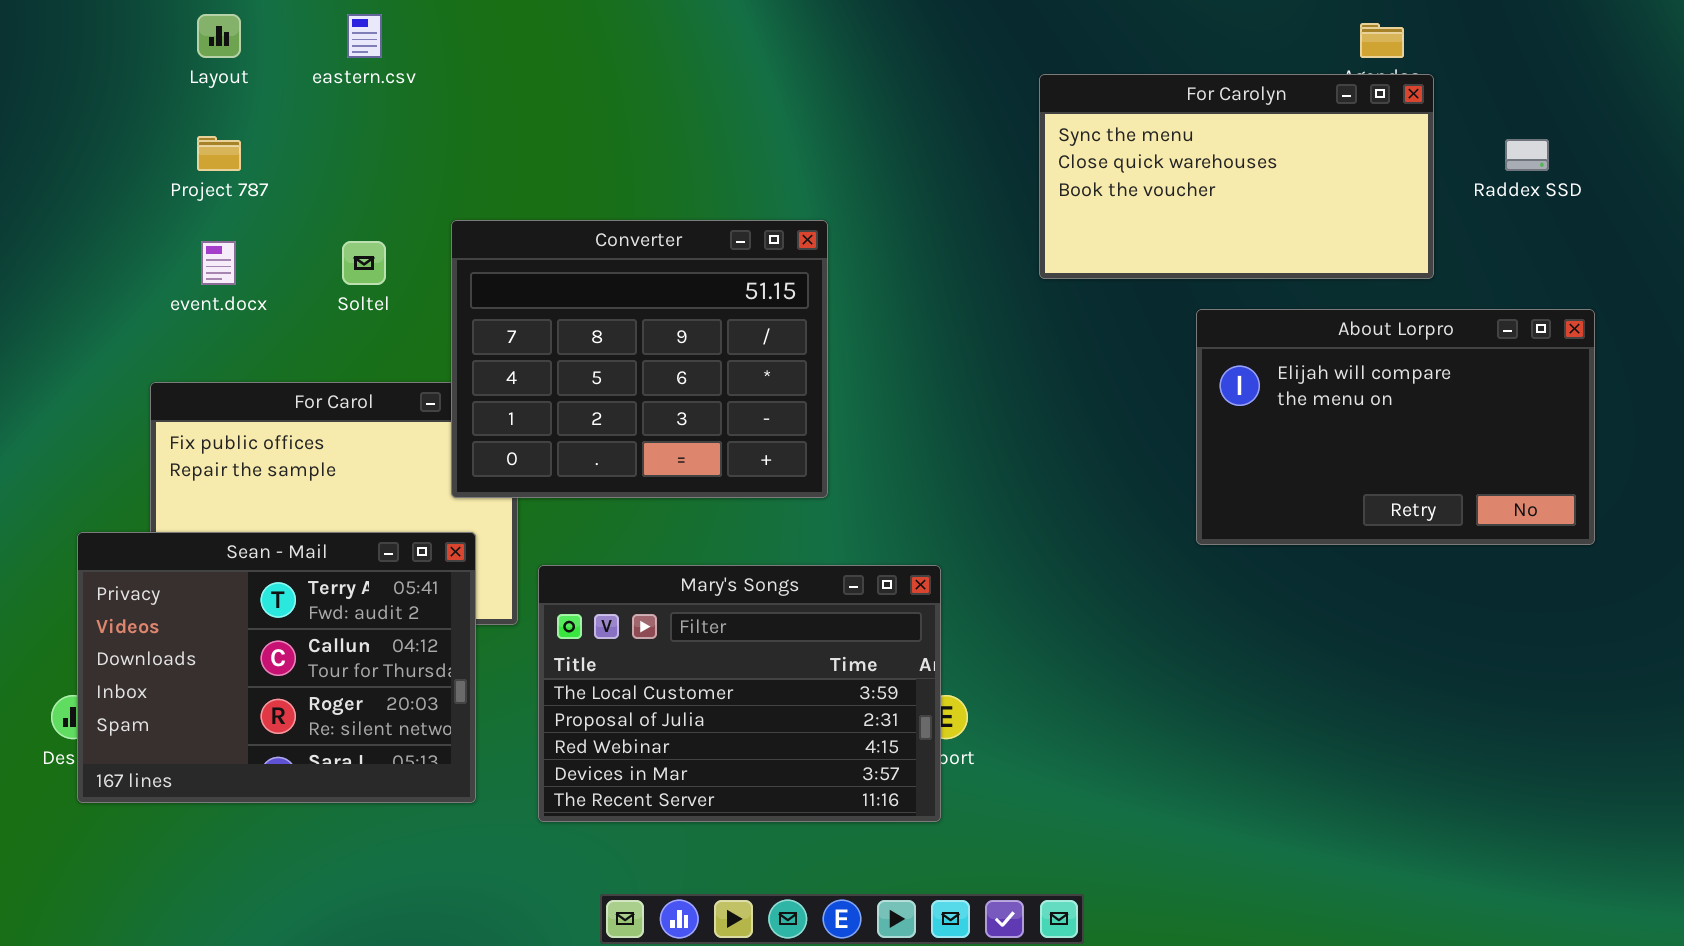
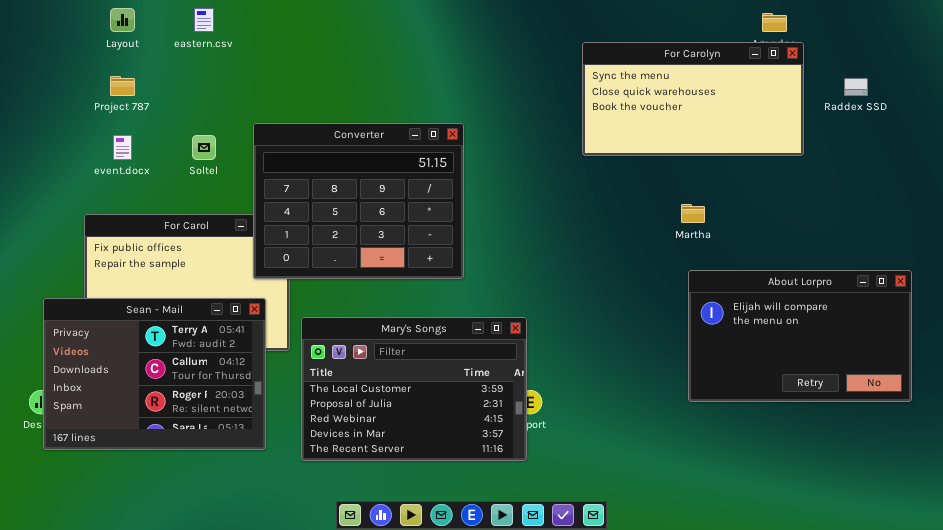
About Lorpro: [1196,309,1595,545] -> [688,270,912,402], moved

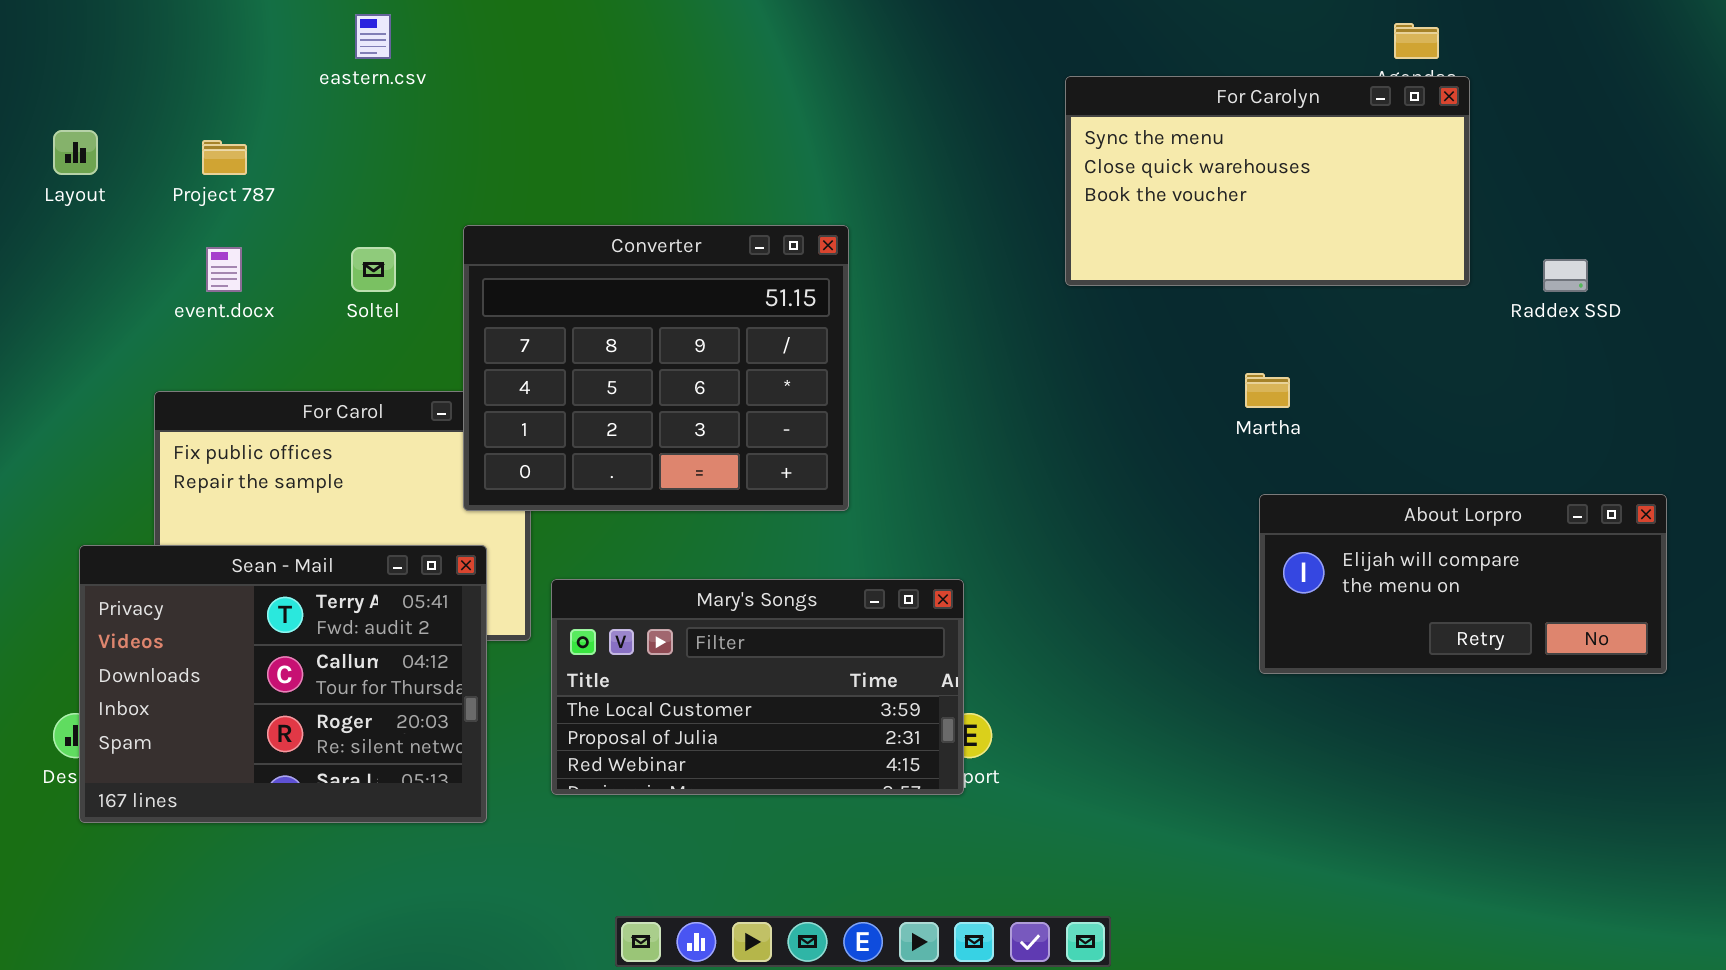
Layout: [110,8,135,32] -> [53,130,98,175], moved
Raddex SSD: [844,78,868,96] -> [1543,259,1588,292], moved
About Lorpro: [688,270,912,402] -> [1259,494,1667,674], resized
Mary's Songs: [301,317,527,461] -> [551,579,964,795], resized

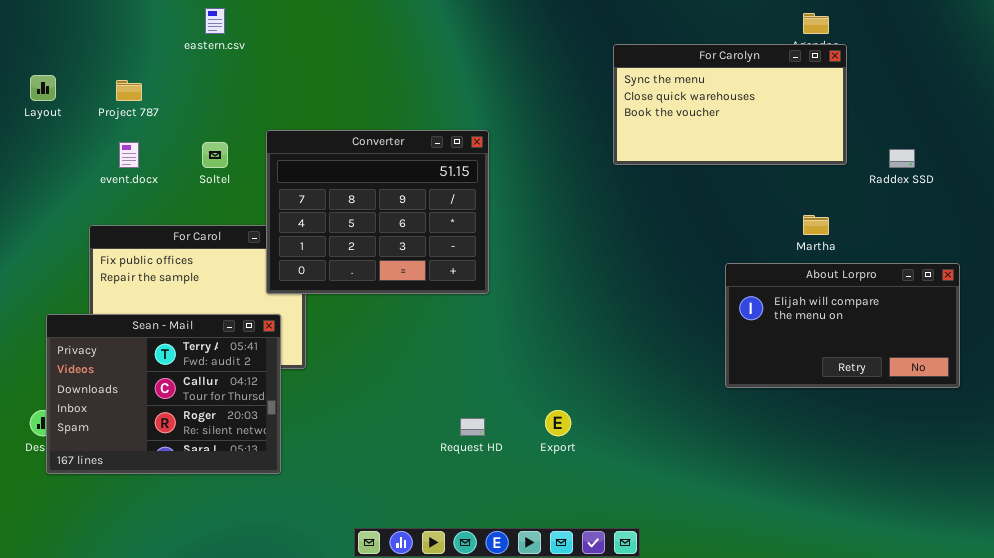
Martha: [1245,373,1290,408] -> [803,215,829,235], moved
About Lorpro: [1259,494,1667,674] -> [725,263,960,388], resized
Mary's Songs: [551,579,964,795] -> none, closed

